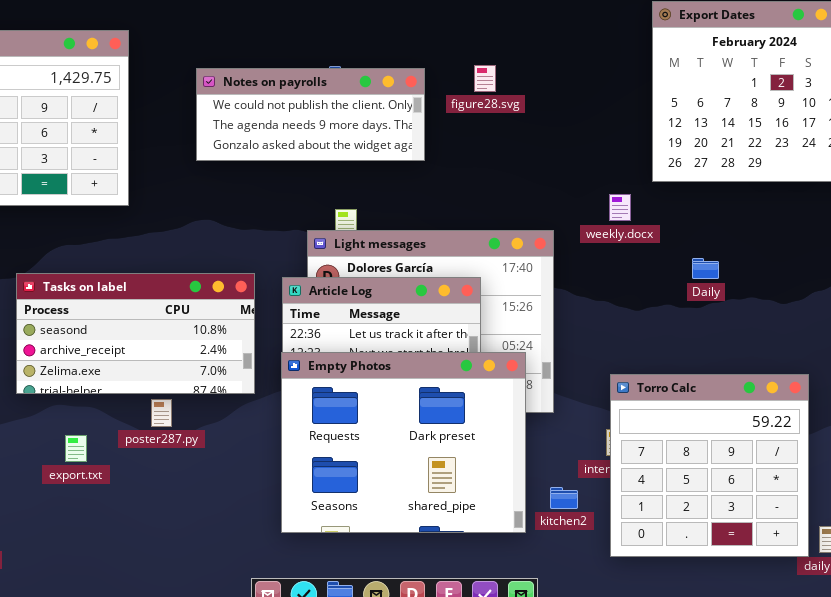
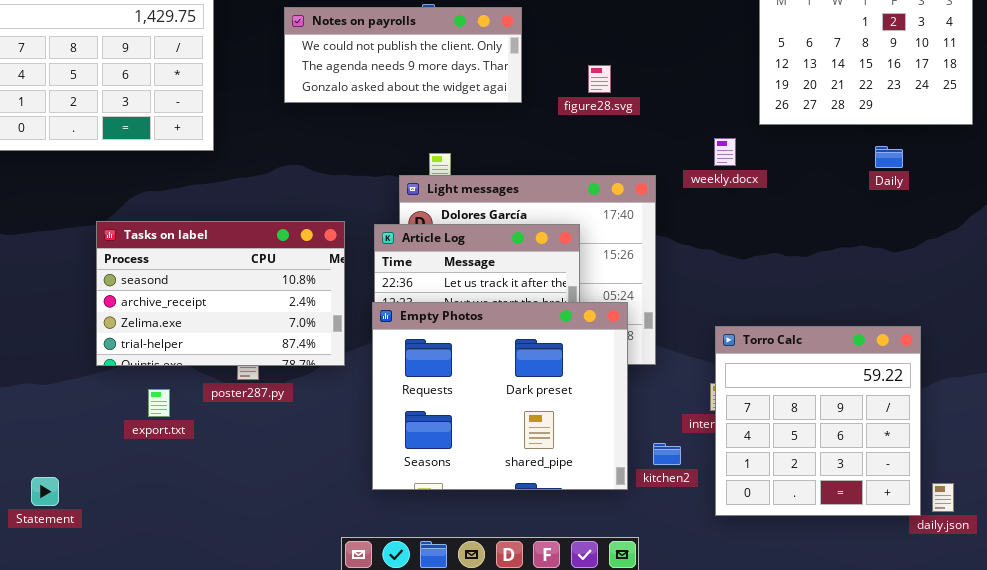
figure28.svg: [474,65,496,92] -> [588,65,611,93], moved
Daily: [692,258,719,279] -> [875,146,903,168], moved
Tasks on label: [16,273,255,394] -> [96,221,345,366], resized

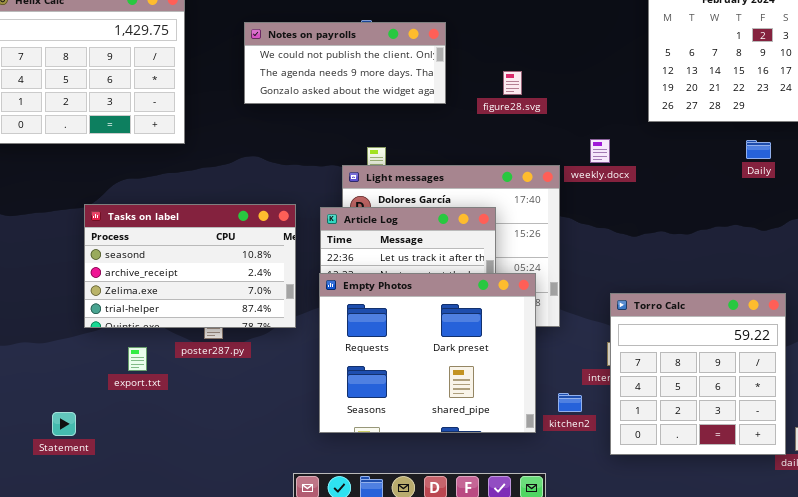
weekly.docx: [714,138,736,166] -> [590,139,610,163], moved
Statement: [31,477,59,506] -> [52,412,76,436], moved

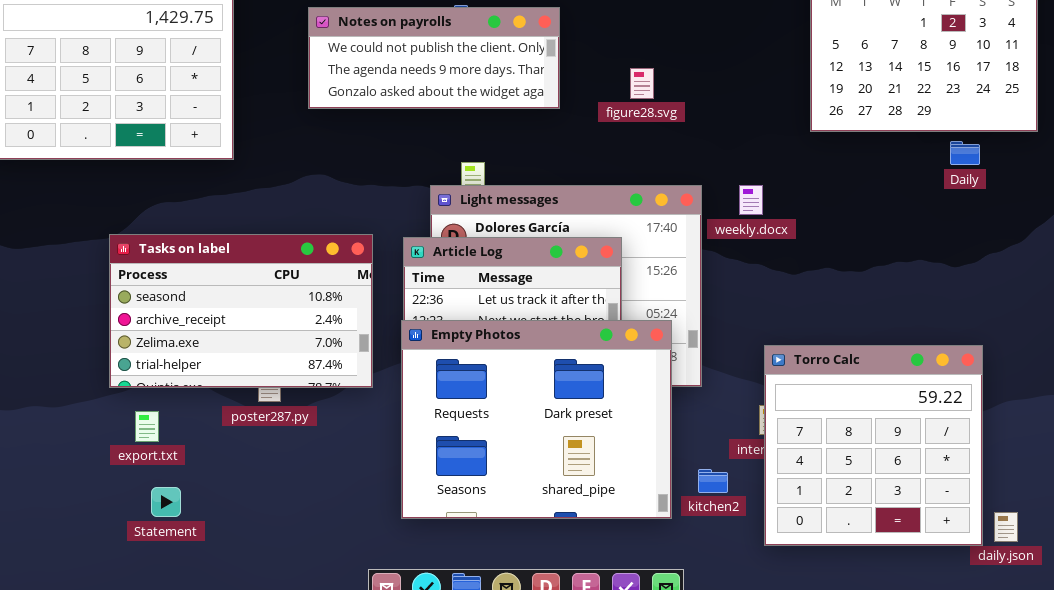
weekly.docx: [590,139,610,163] -> [739,185,763,215], moved
Daily: [746,140,771,159] -> [950,141,980,165], moved
export.txt: [128,347,147,371] -> [135,411,159,442], moved
Statement: [52,412,76,436] -> [151,487,181,517], moved

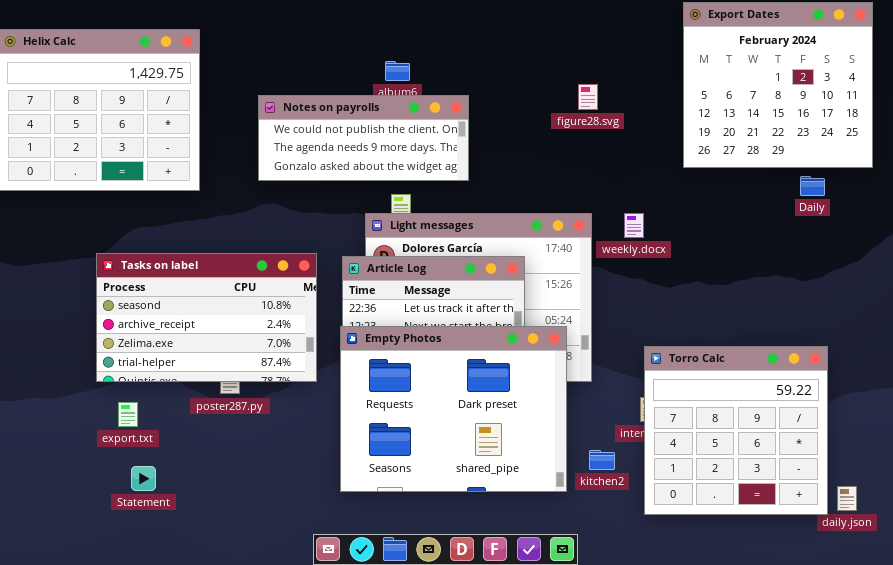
Notes on payrolls: [308,7,560,109] -> [258,95,469,181], moved
figure28.svg: [630,68,654,99] -> [578,84,598,110], moved

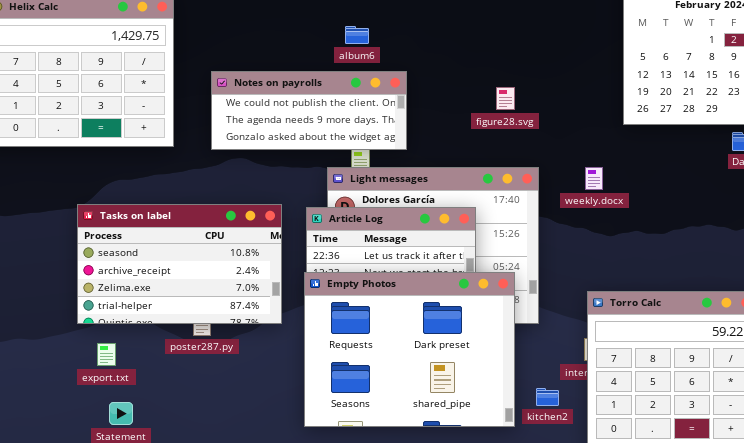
figure28.svg: [578,84,598,110] -> [496,87,515,110], moved
Notes on payrolls: [258,95,469,181] -> [211,71,407,150], moved
weekly.docx: [624,213,644,238] -> [585,167,603,190], moved

